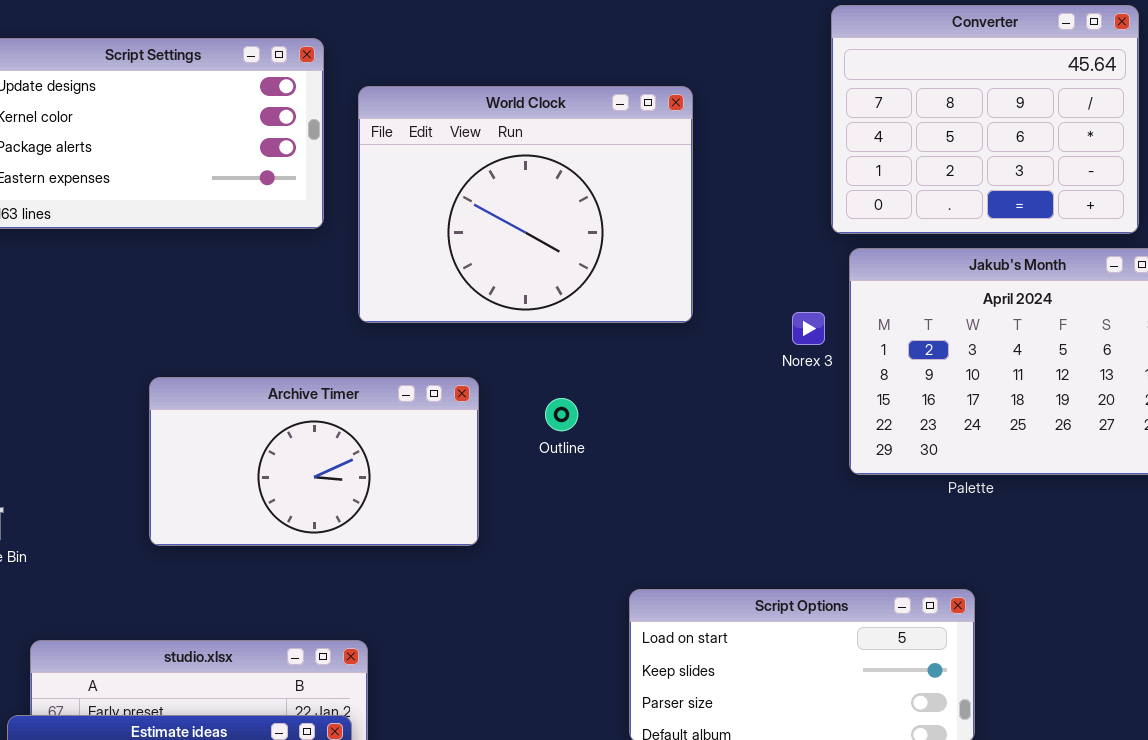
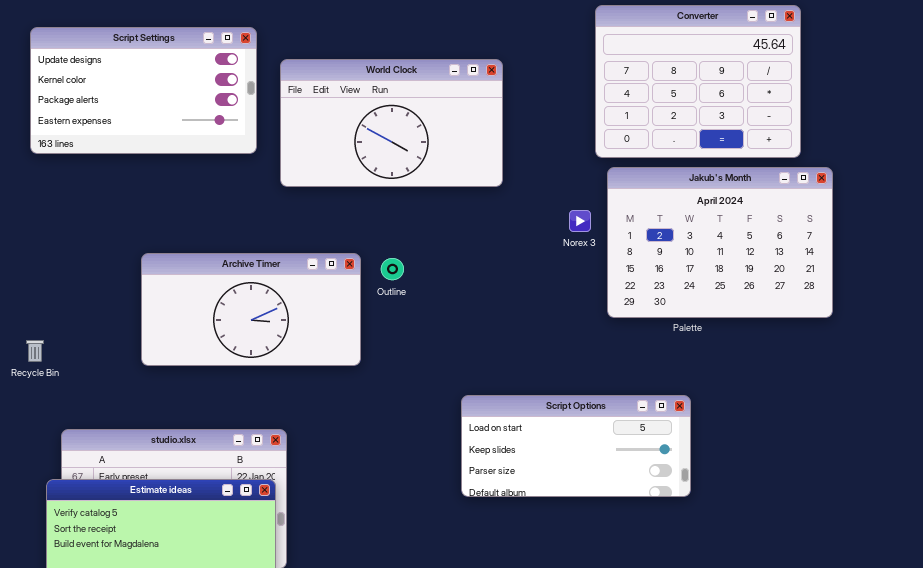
World Clock: [358,86,693,323] -> [280,59,503,187], resized
Outline: [545,398,578,431] -> [381,258,404,280], moved

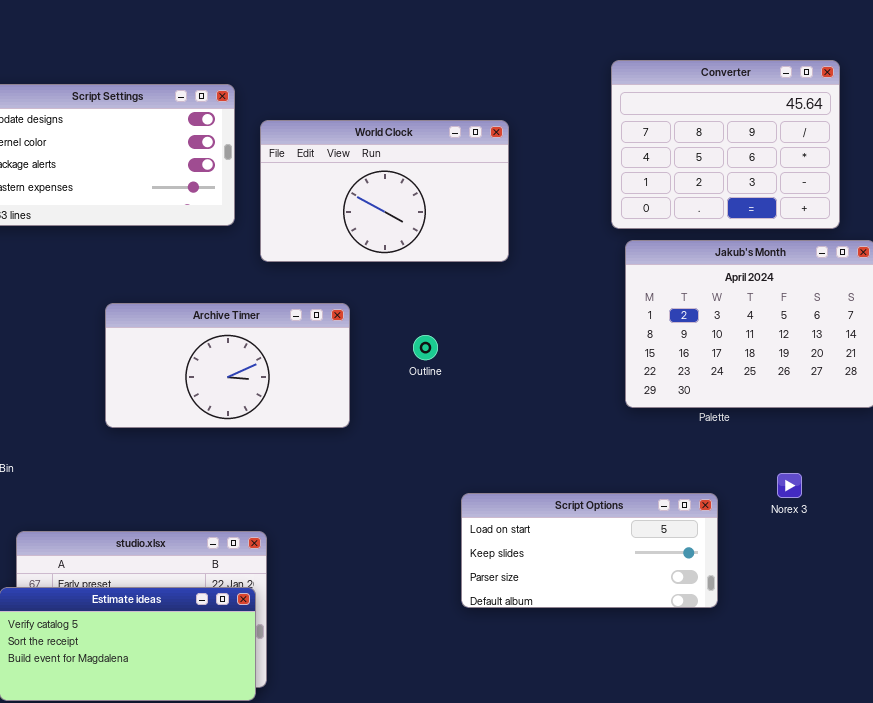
Norex 3: [569,210,591,232] -> [777,473,802,498], moved
Archive Timer: [141,253,361,366] -> [105,303,350,428], moved
Outline: [381,258,404,280] -> [413,335,438,360], moved

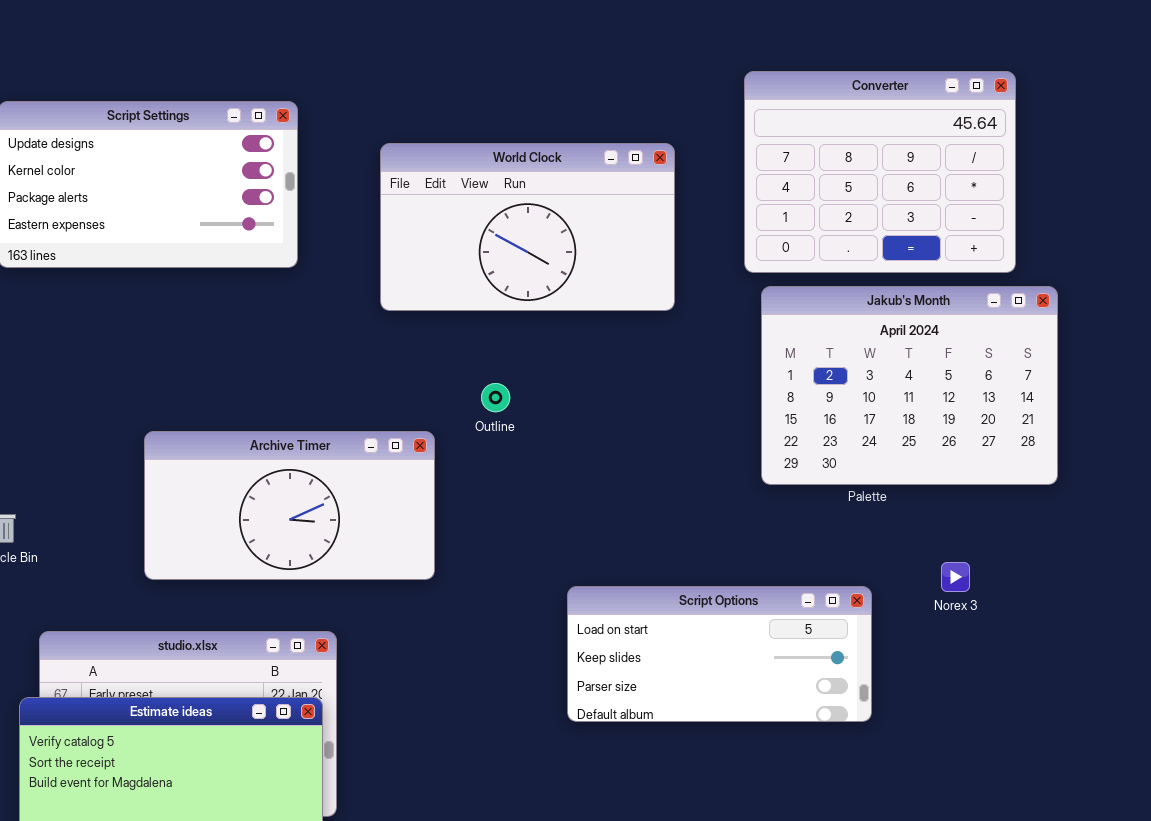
World Clock: [260,120,509,262] -> [380,143,675,311], moved
Archive Timer: [105,303,350,428] -> [144,431,435,580], moved
Outline: [413,335,438,360] -> [481,383,510,412], moved

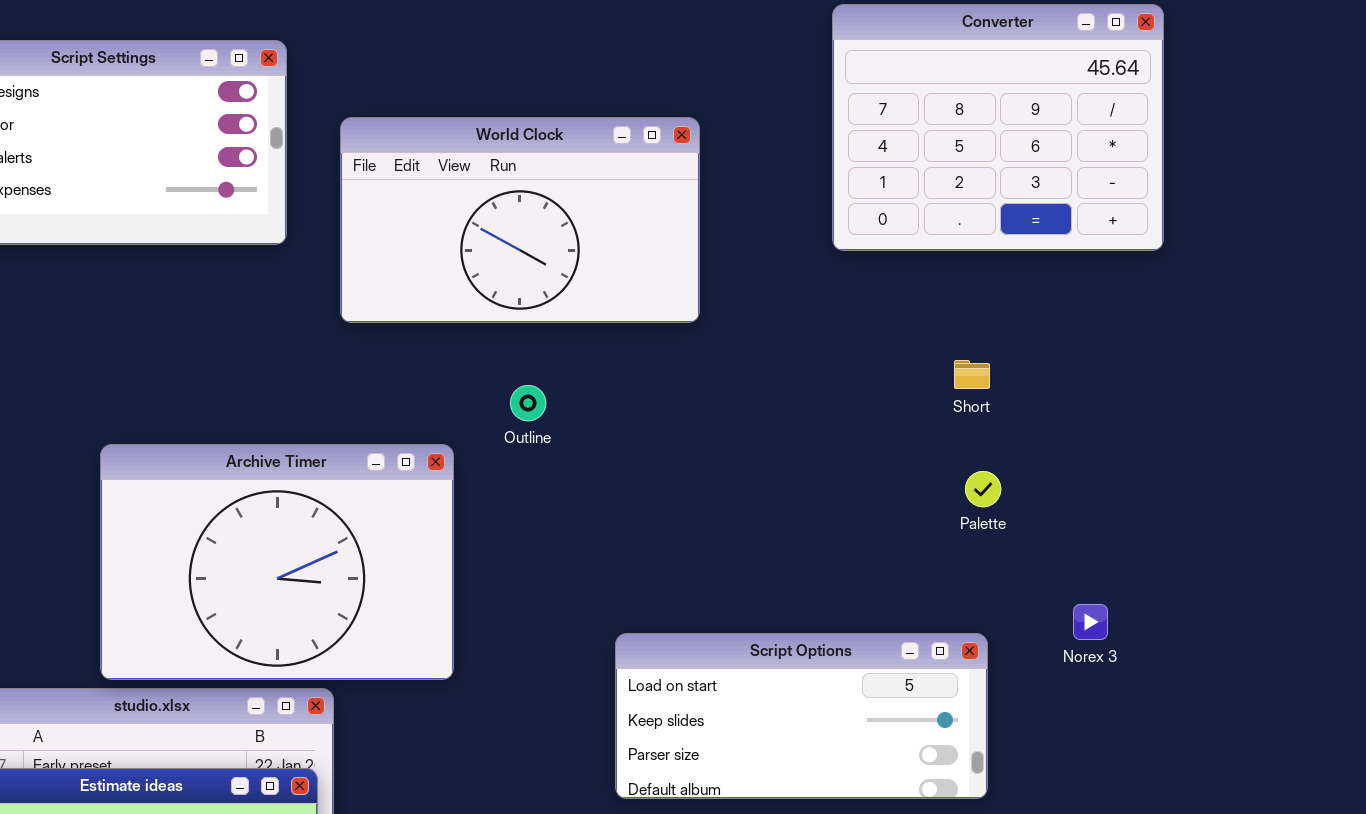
World Clock: [380,143,675,311] -> [340,117,700,323], moved
Jakub's Month: [761,286,1058,485] -> none, closed
Archive Timer: [144,431,435,580] -> [100,444,454,680], resized

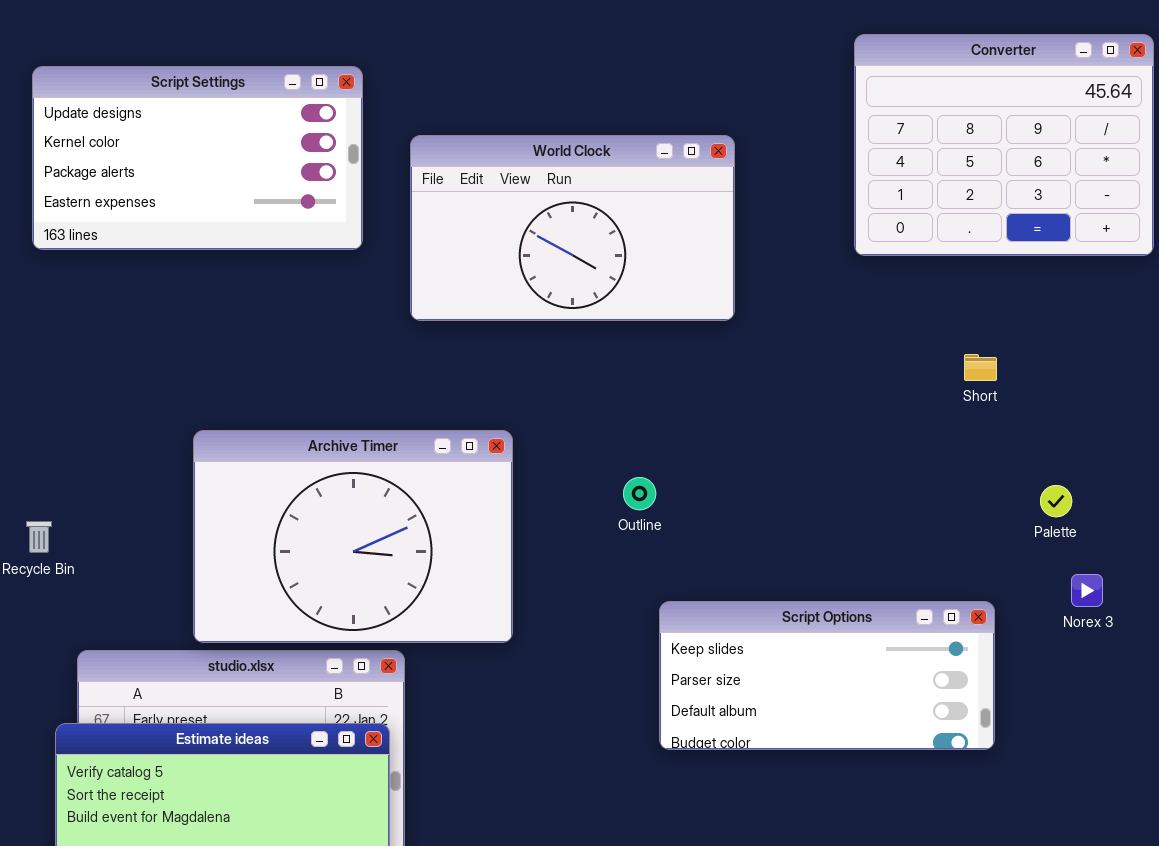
Outline: [510,385,546,421] -> [623,477,656,510], moved
Palette: [965,471,1001,507] -> [1040,485,1072,517], moved
Script Options: [615,633,988,799] -> [659,601,995,750], scrolled down 1 row

